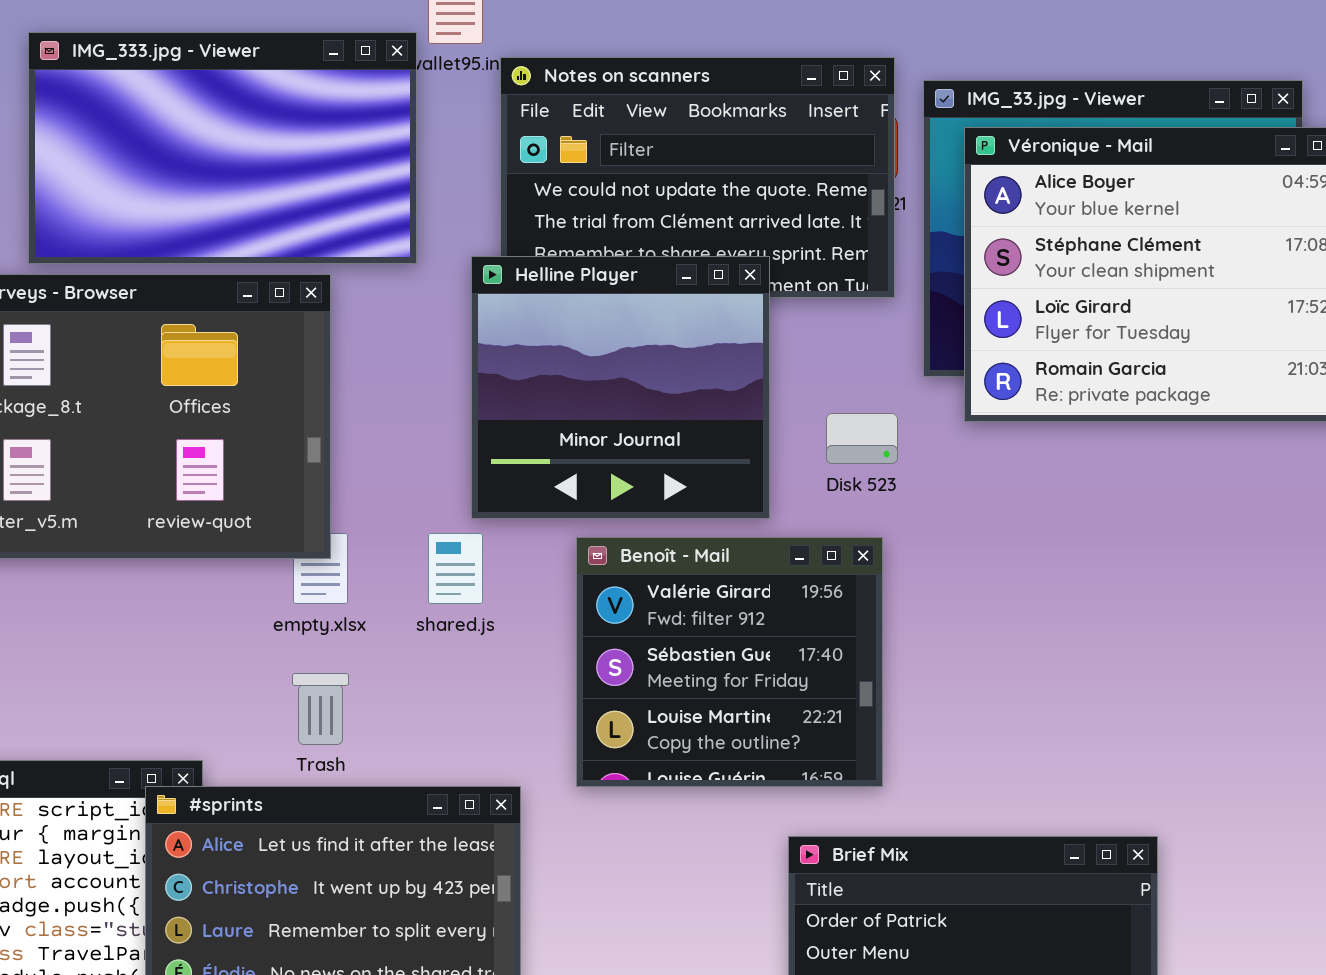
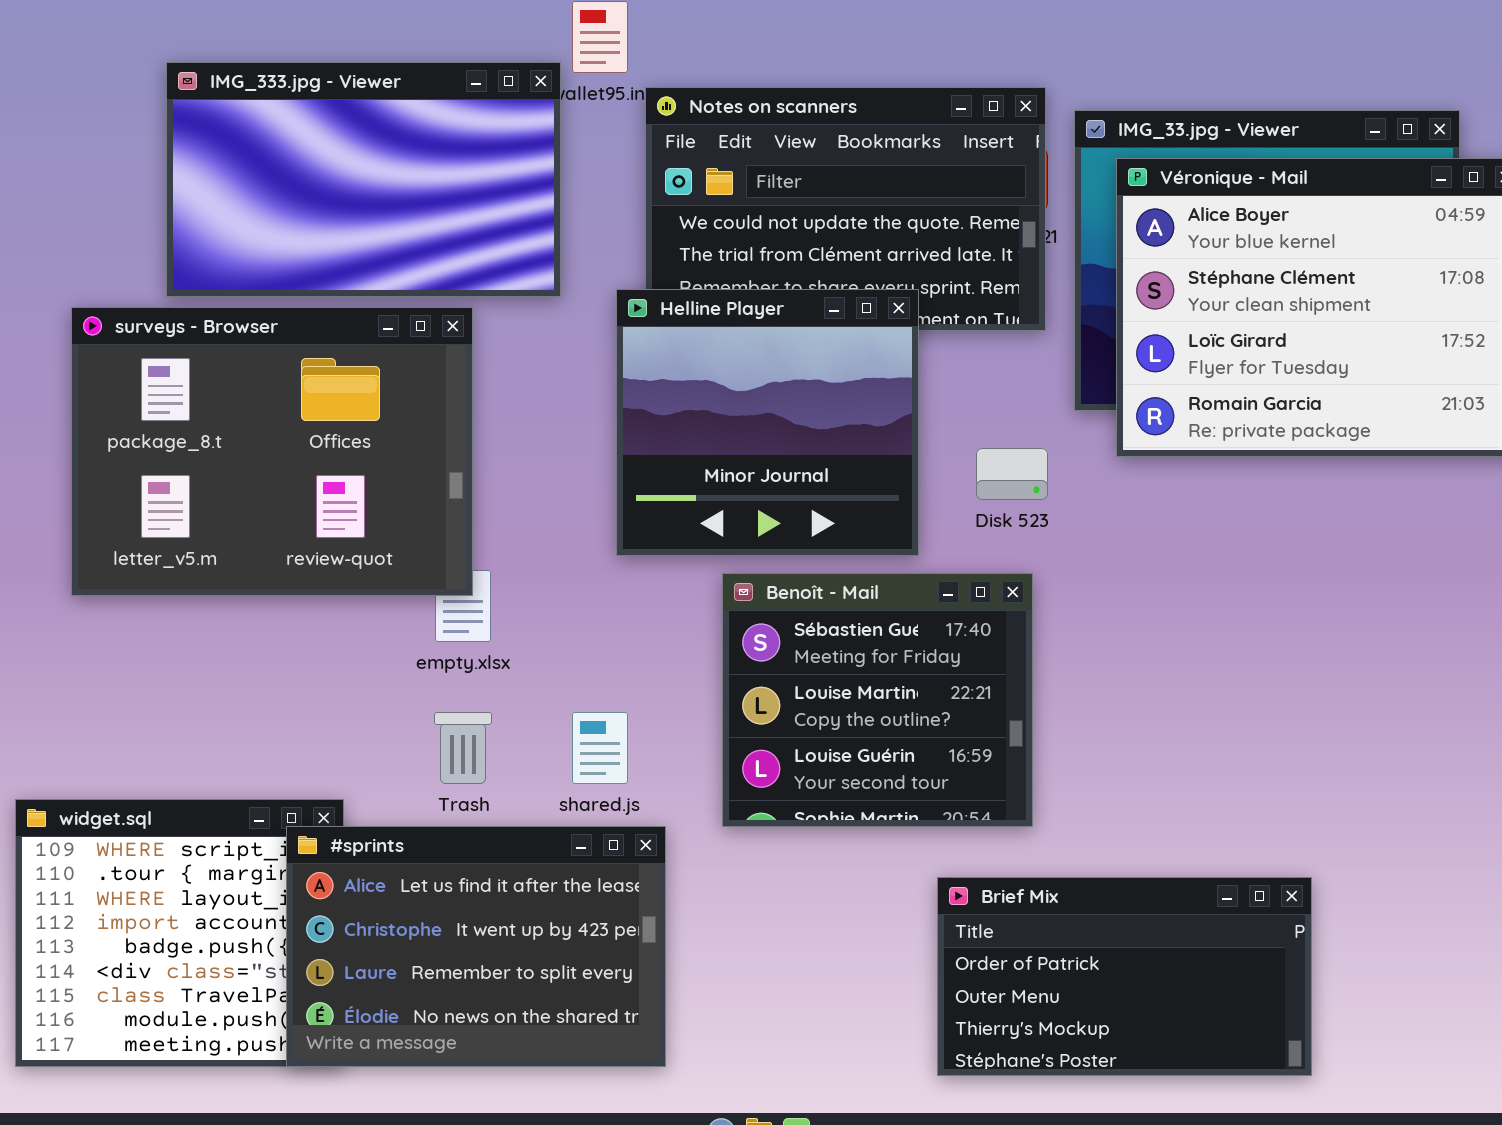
shared.js: [428,533,483,604] -> [572,712,628,784], moved
Benoît - Mail: [576,537,883,787] -> [722,573,1033,827], scrolled down 1 row

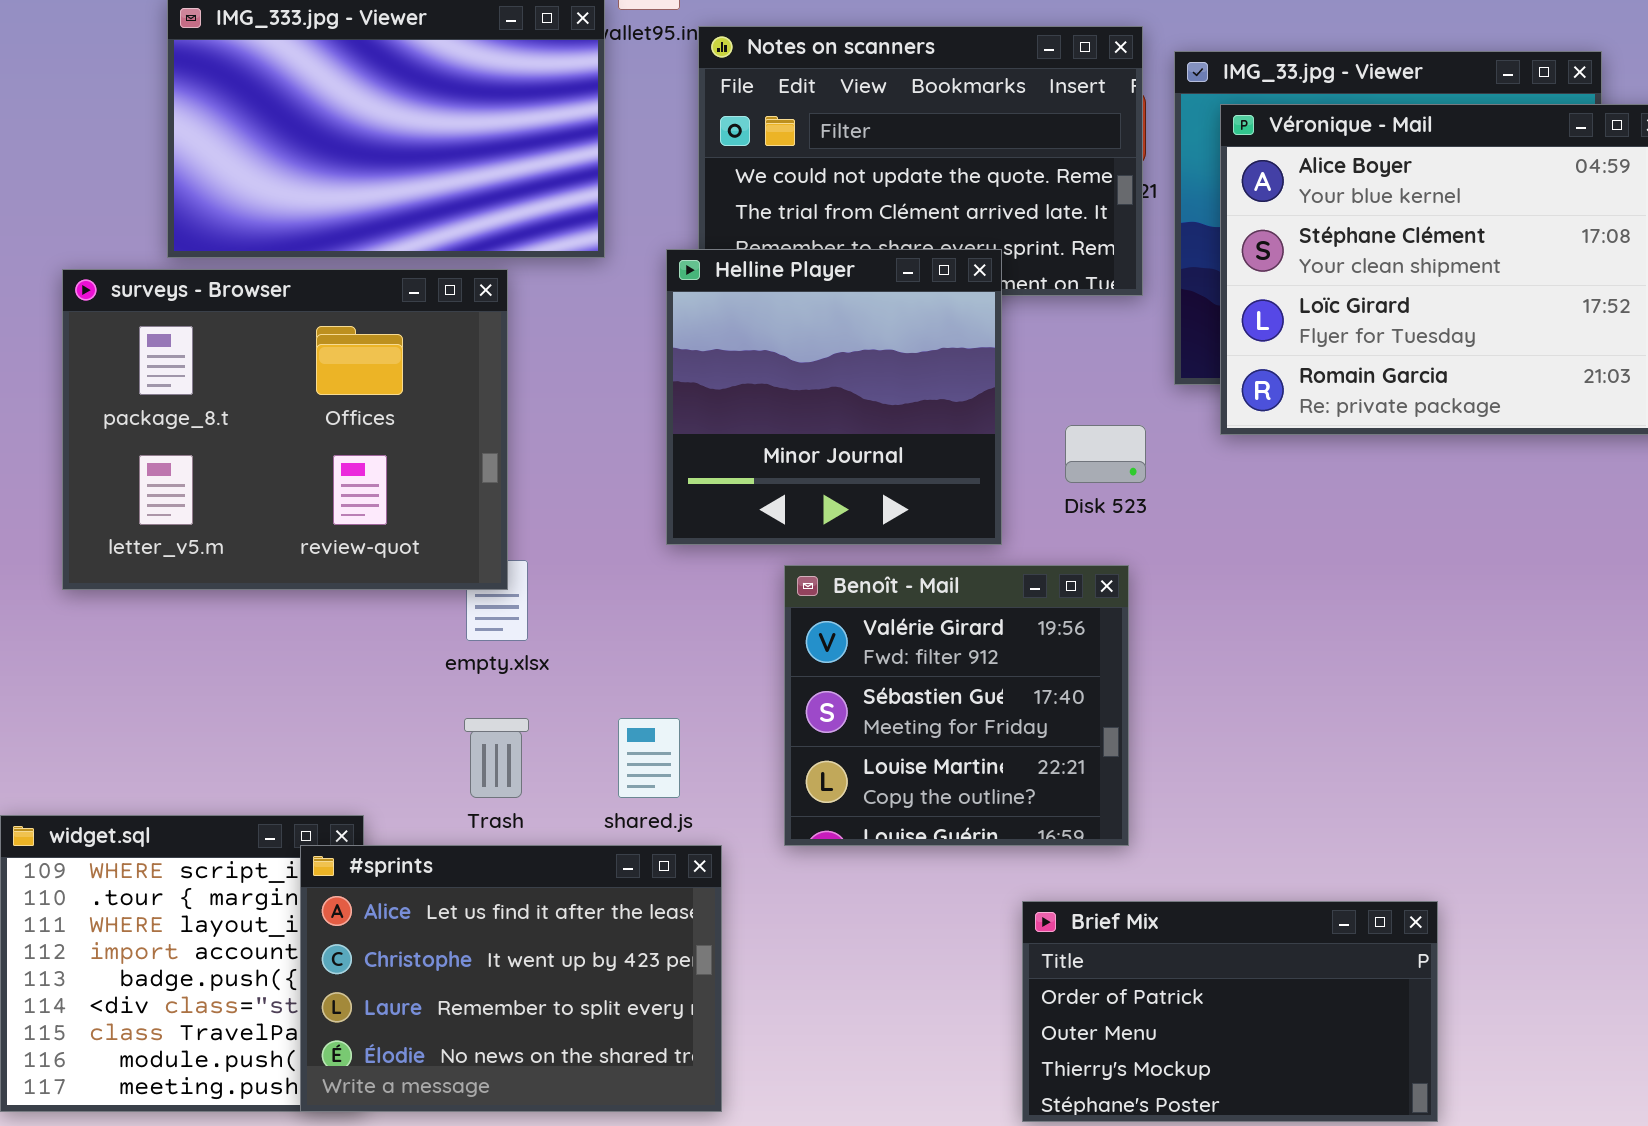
Benoît - Mail: [722,573,1033,827] -> [784,565,1129,846], scrolled up 1 row

